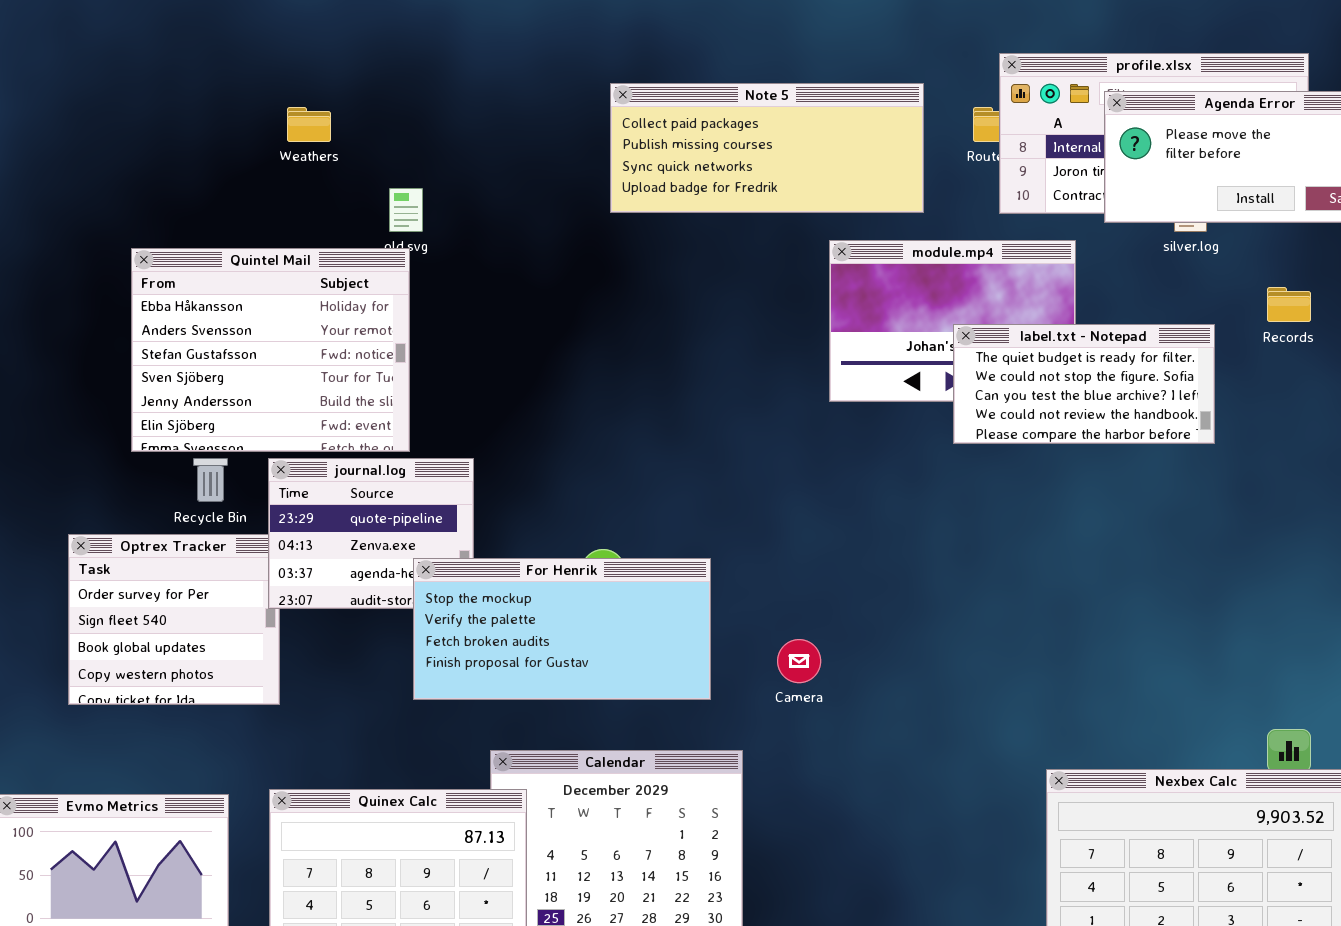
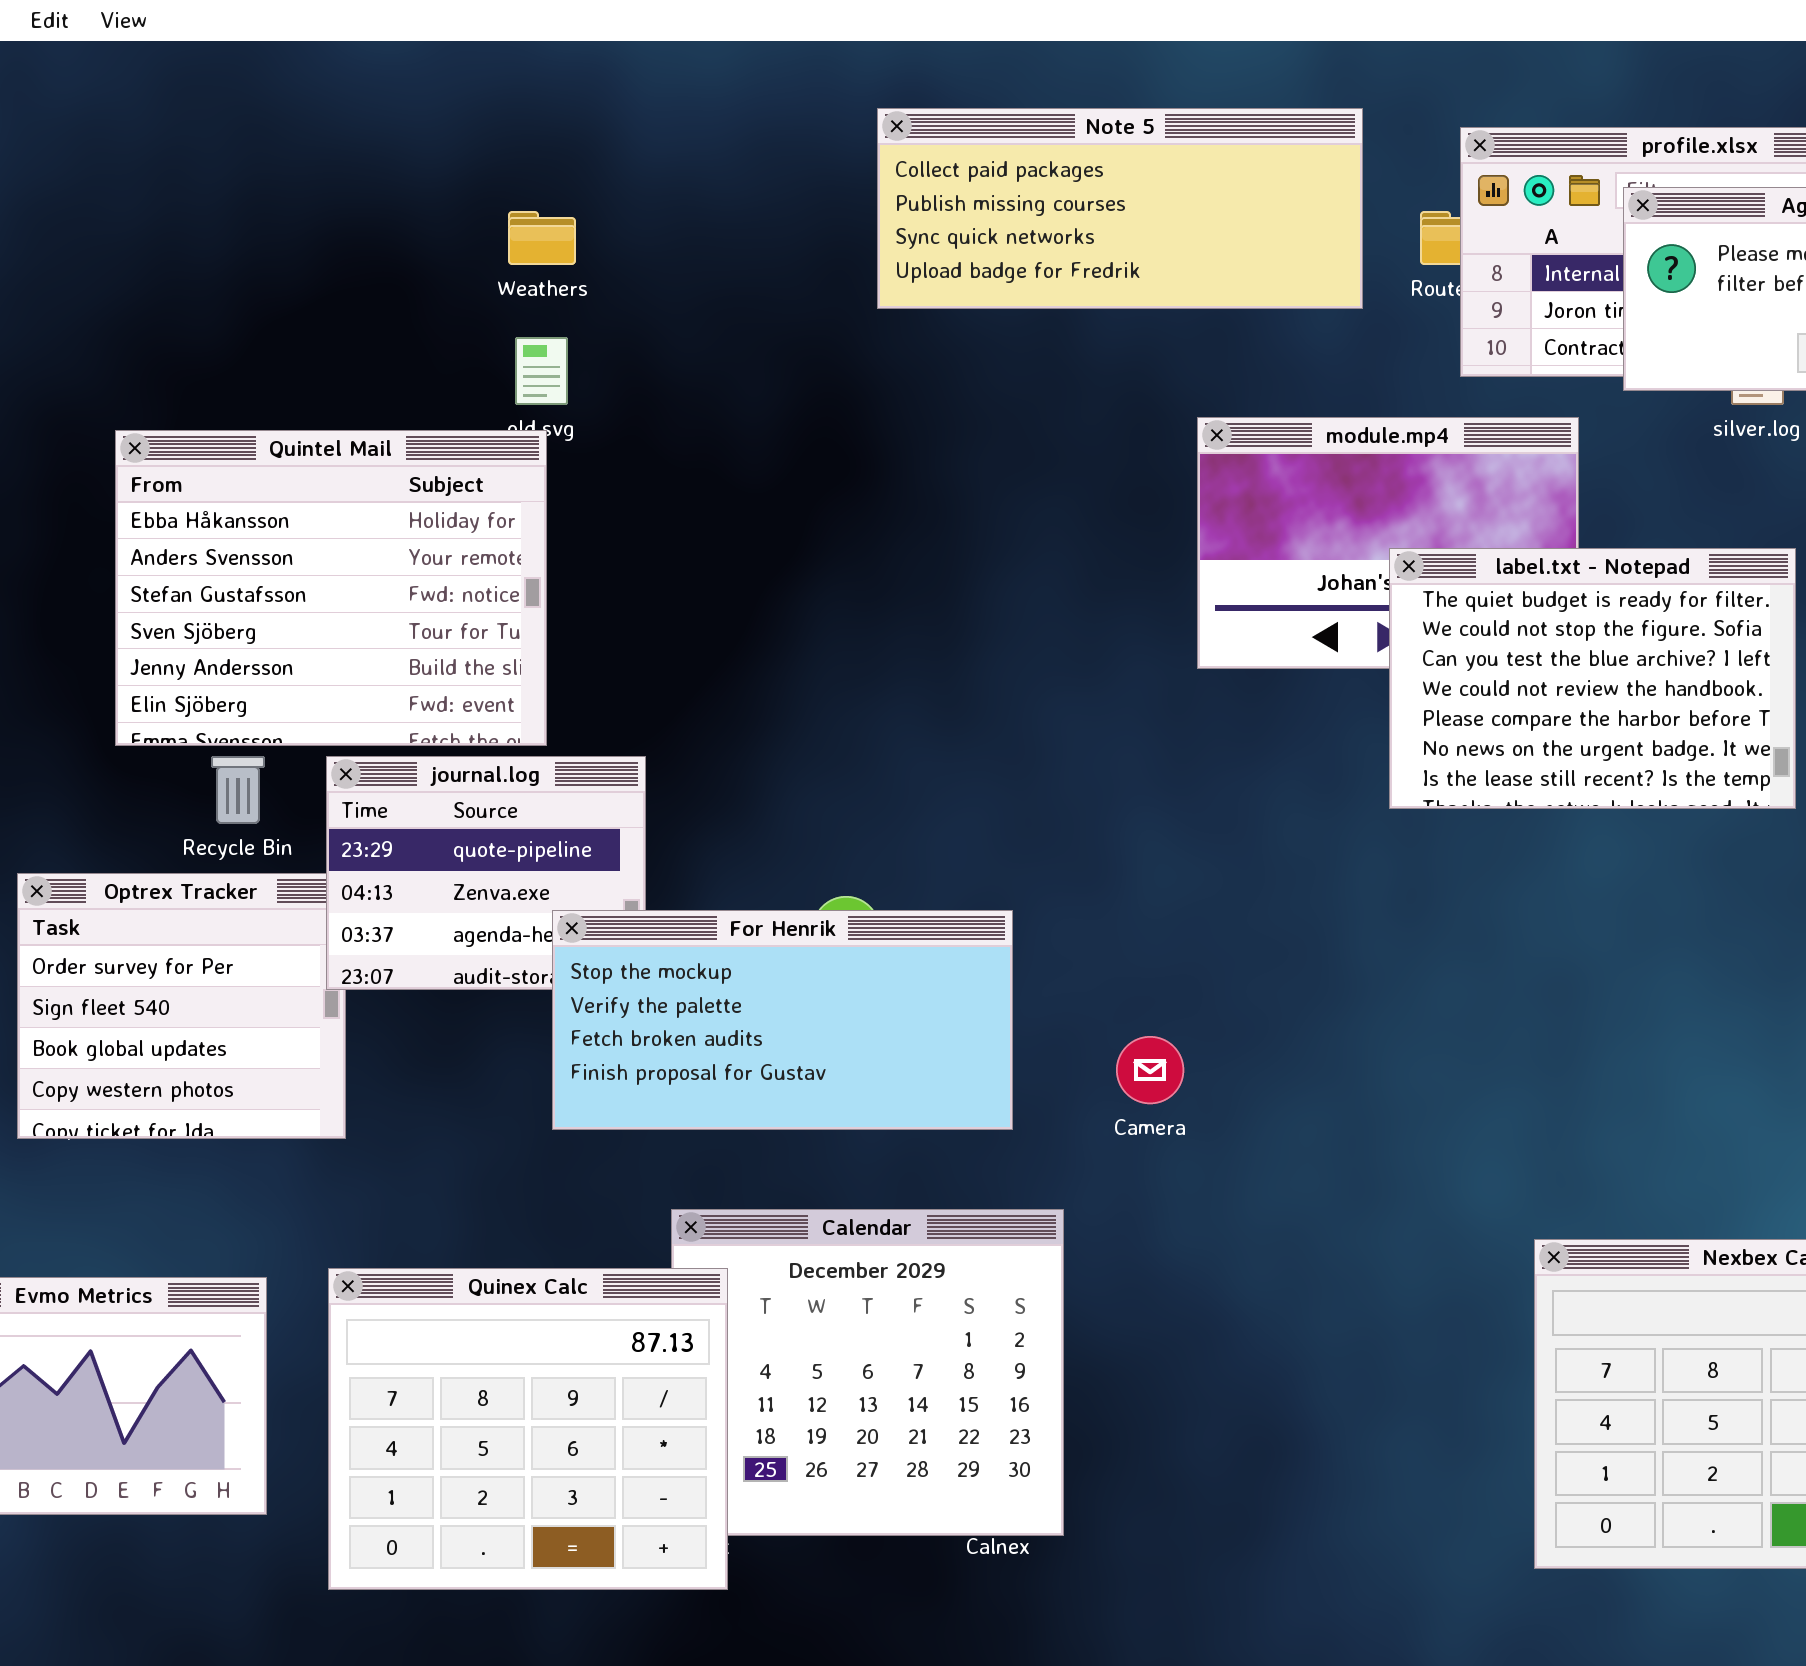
Note 5: [610,83,924,213] -> [877,108,1363,309], moved
Weathers: [287,107,331,142] -> [508,211,576,265], moved
label.txt - Notepad: [953,324,1215,444] -> [1389,548,1796,809], resized

